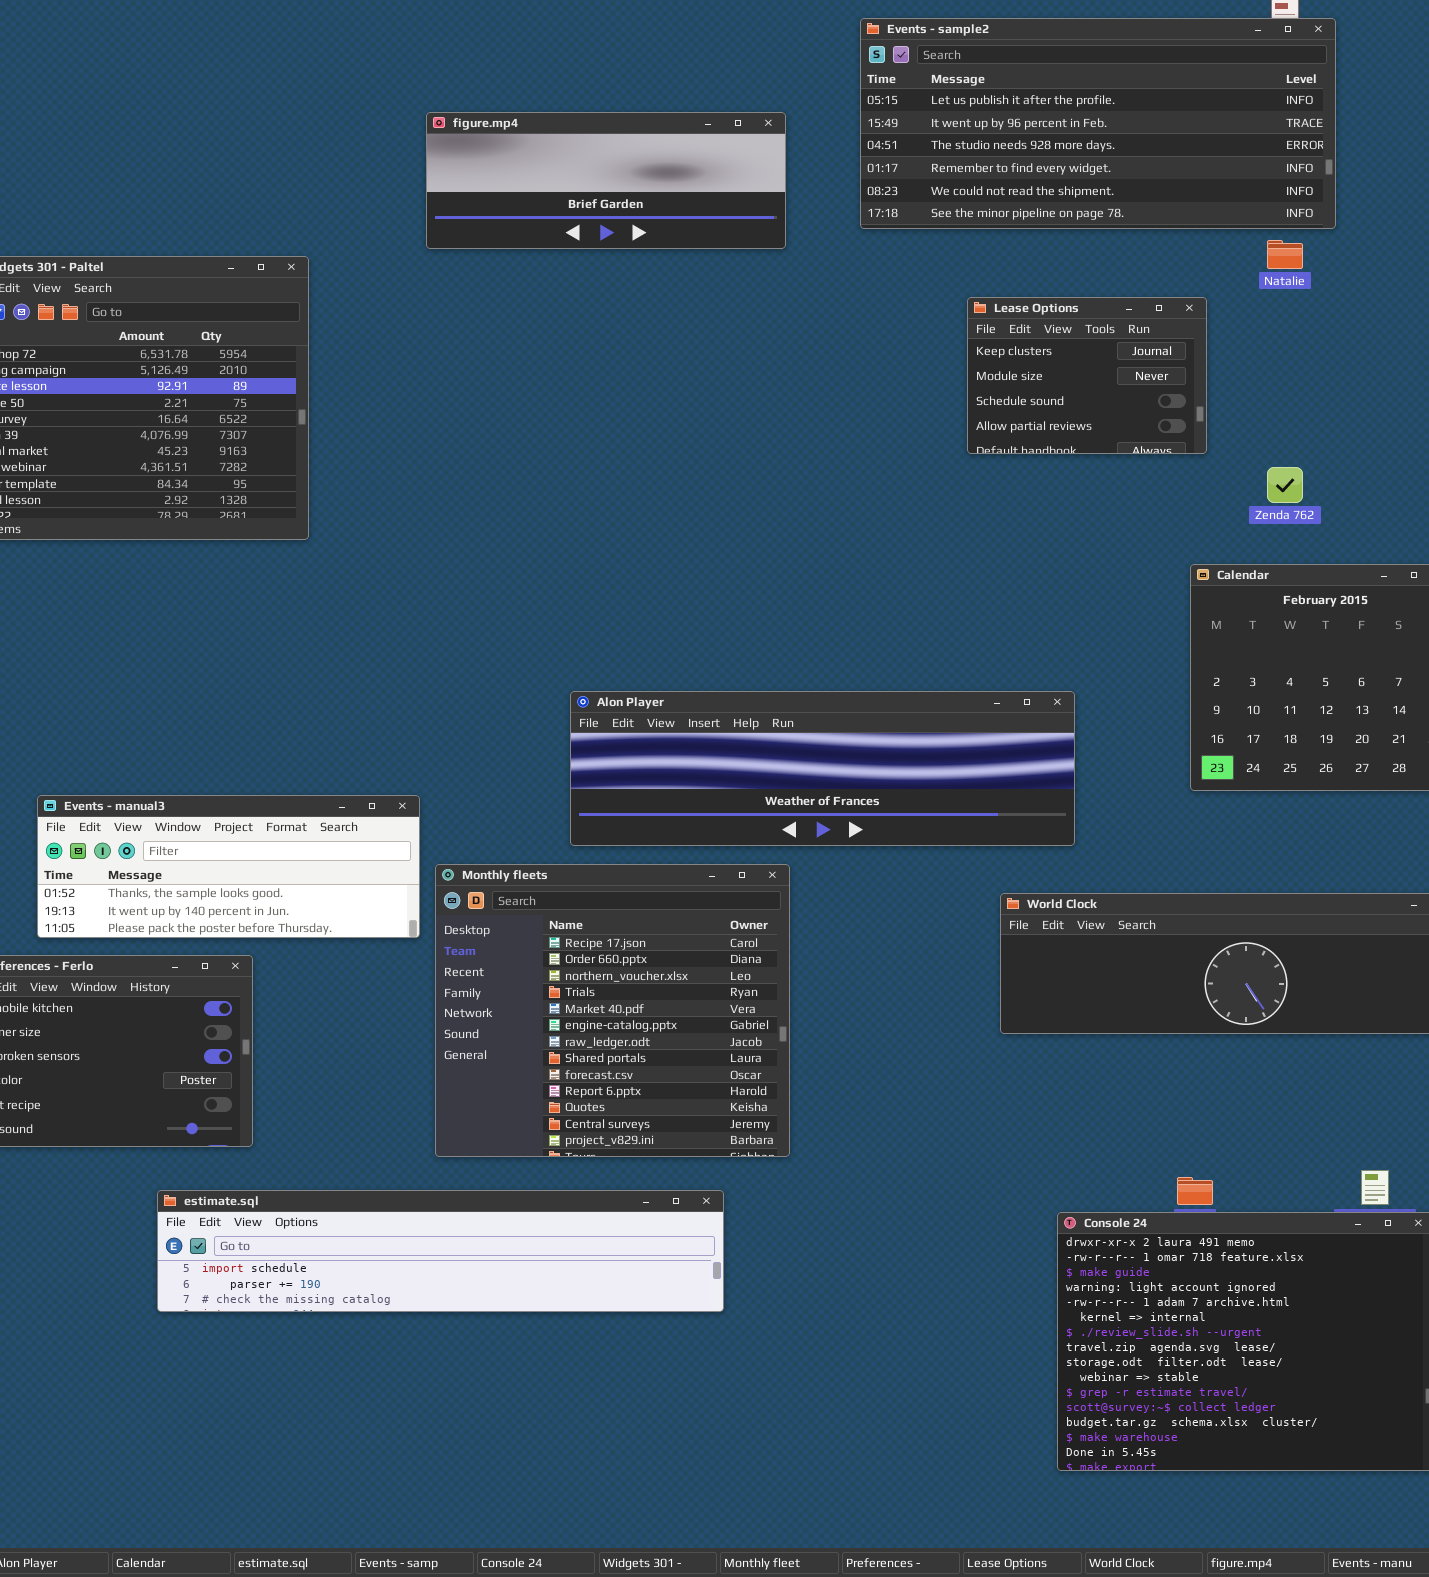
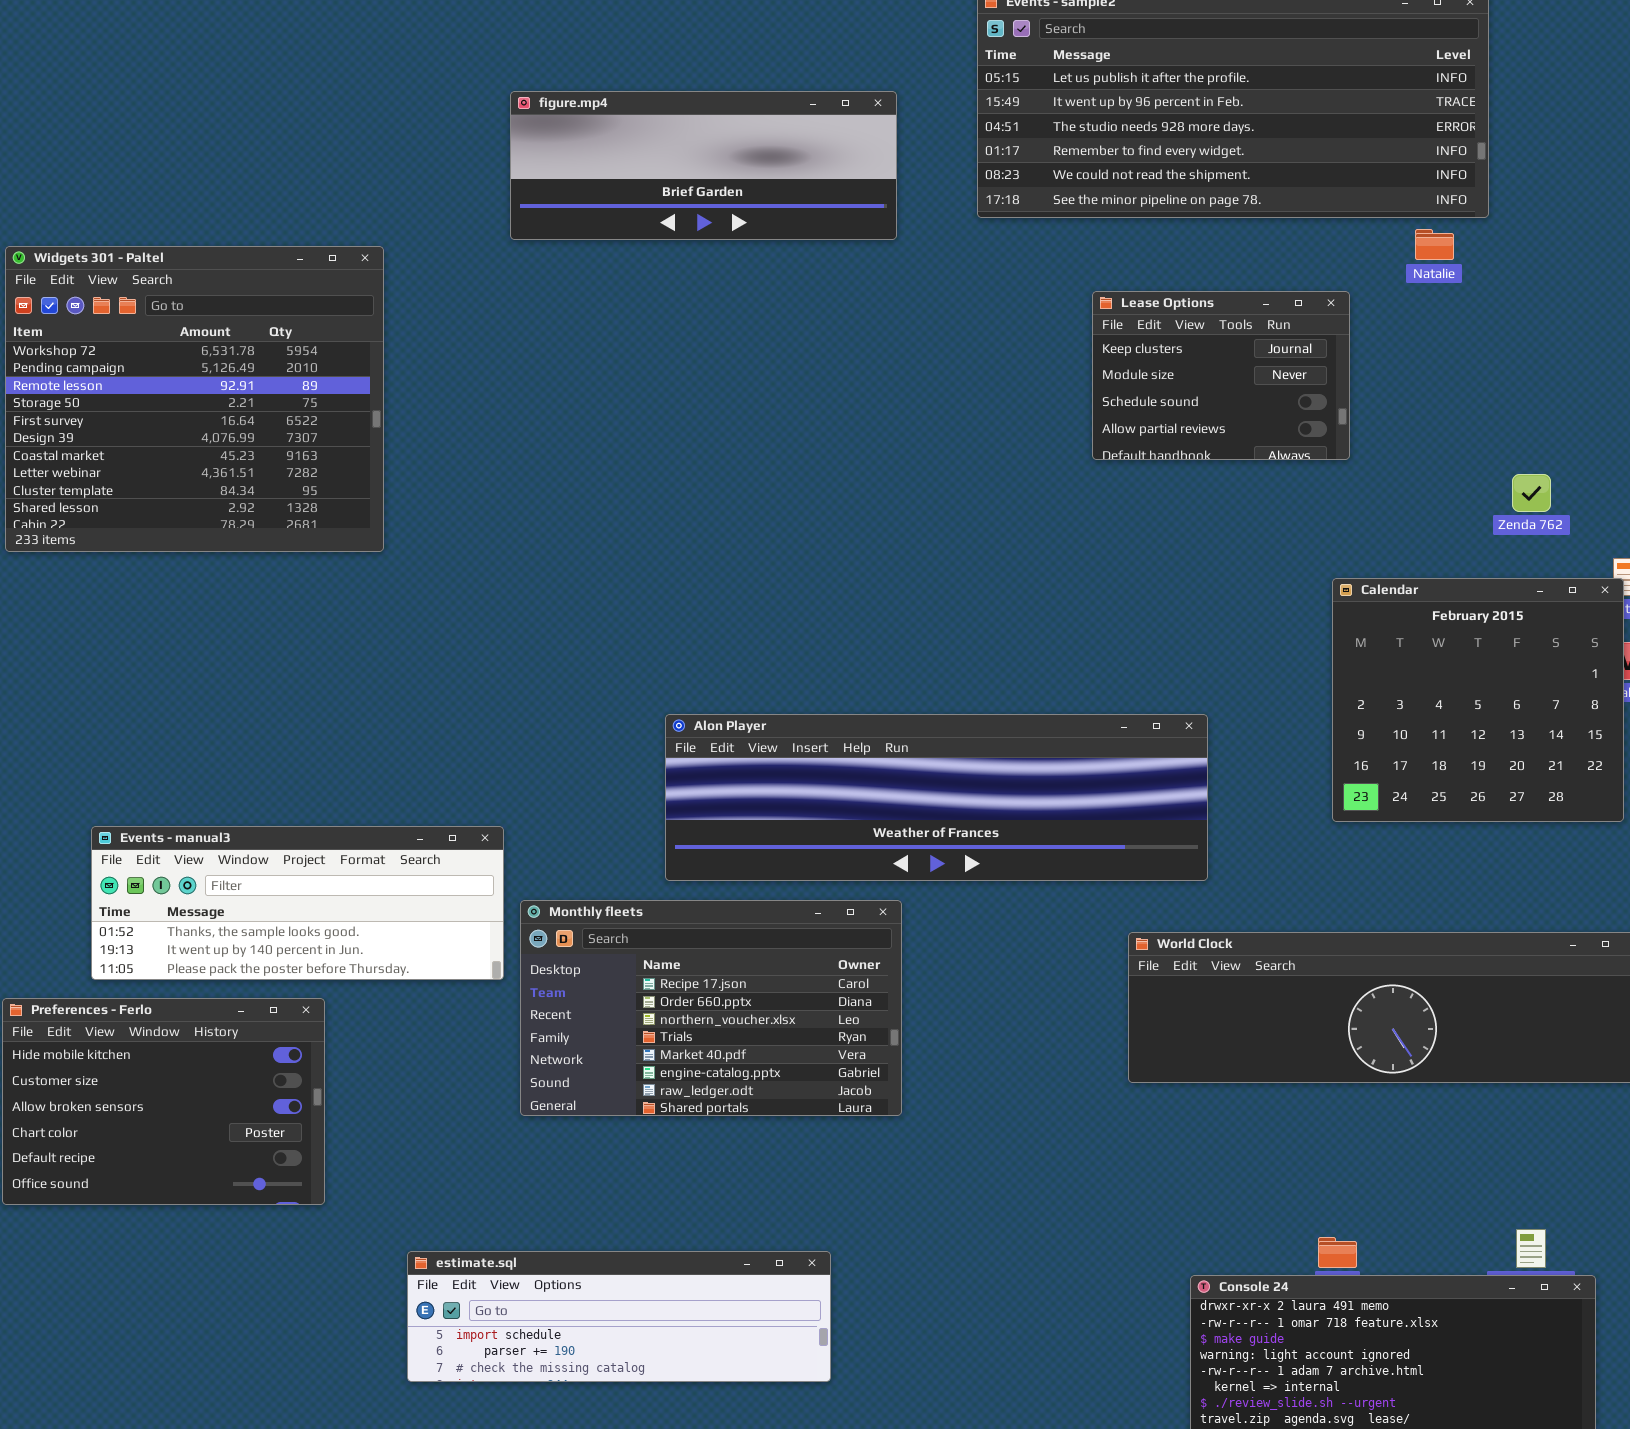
Zenda 762: [1267,467,1303,503] -> [1512,474,1551,512], moved
Monthly fleets: [435,864,790,1157] -> [520,900,902,1116], resized
estimate.sql: [157,1190,724,1312] -> [407,1251,831,1382], resized

